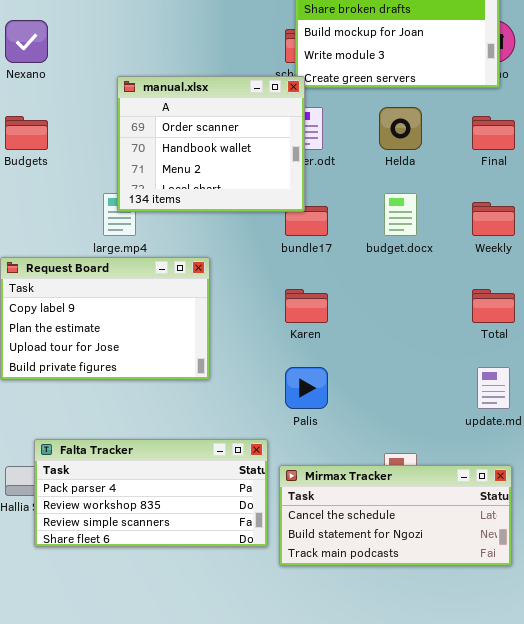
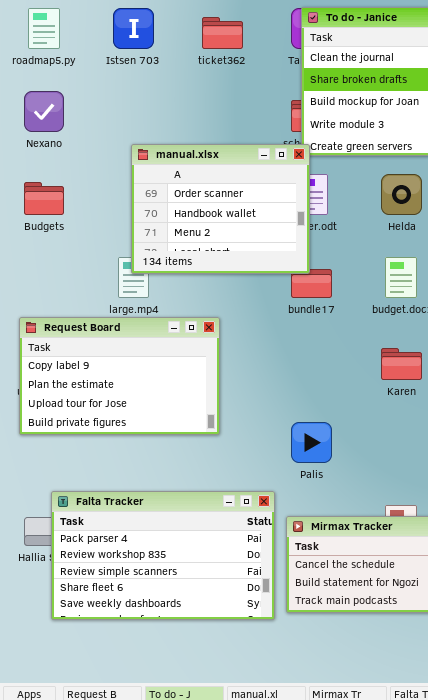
Karen: [285,289,328,323] -> [381,348,422,380], moved
Falta Tracker: [34,439,268,547] -> [51,491,275,620], resized

